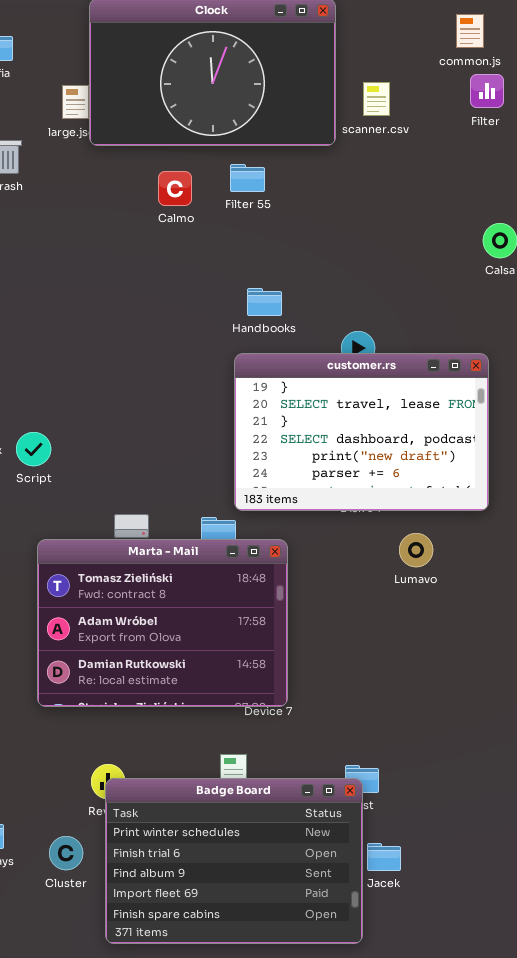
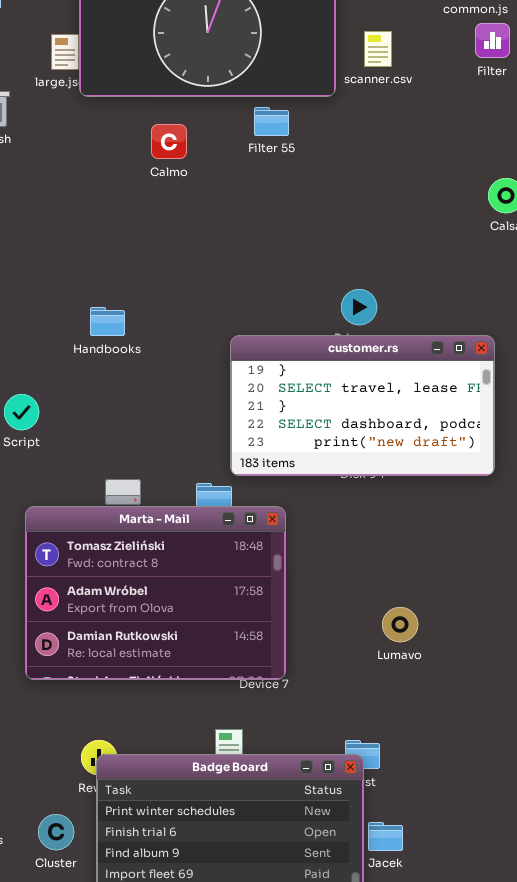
Filter 55: [230,164,265,192] -> [254,107,289,136], moved
Handbooks: [247,288,282,316] -> [90,307,125,336], moved
customer.rs: [234,353,489,511] -> [230,335,495,476], resized
Lumavo: [399,533,433,567] -> [382,607,418,642], moved

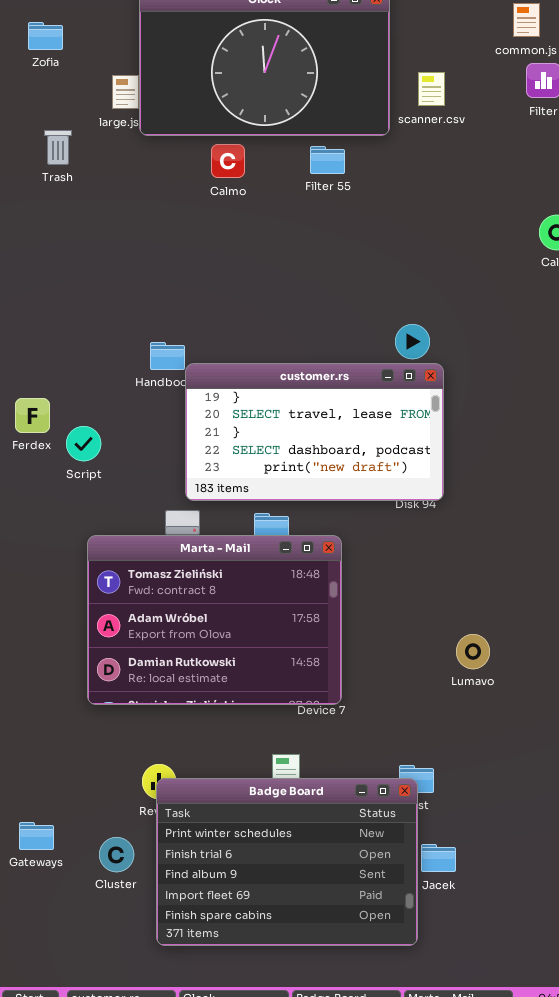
Calmo: [151,124,187,159] -> [211,144,245,178], moved
customer.rs: [230,335,495,476] -> [185,363,444,501], moved
Lumavo: [382,607,418,642] -> [456,634,490,669], moved

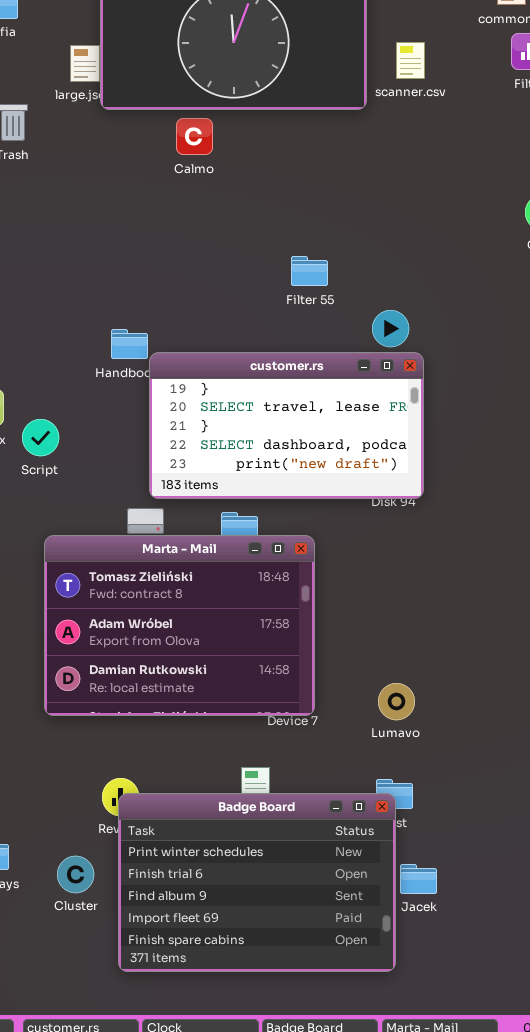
Filter 55: [310,146,345,174] -> [291,256,328,286], moved
Lumavo: [456,634,490,669] -> [378,683,415,720], moved

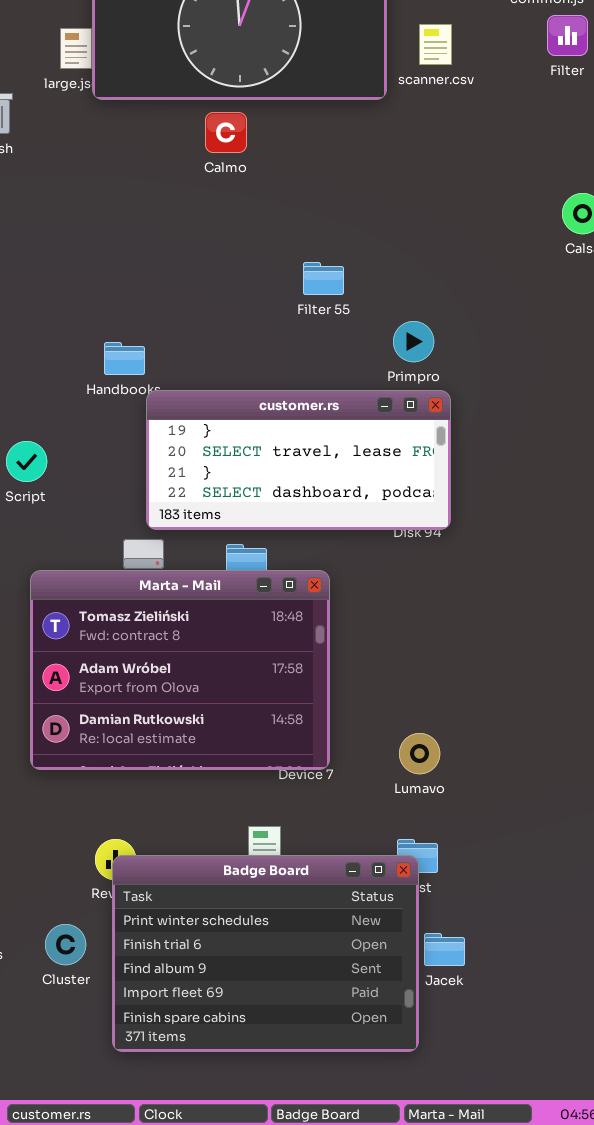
Calmo: [176,118,213,155] -> [205,112,247,153], moved
customer.rs: [149,352,424,499] -> [146,390,451,530], resized

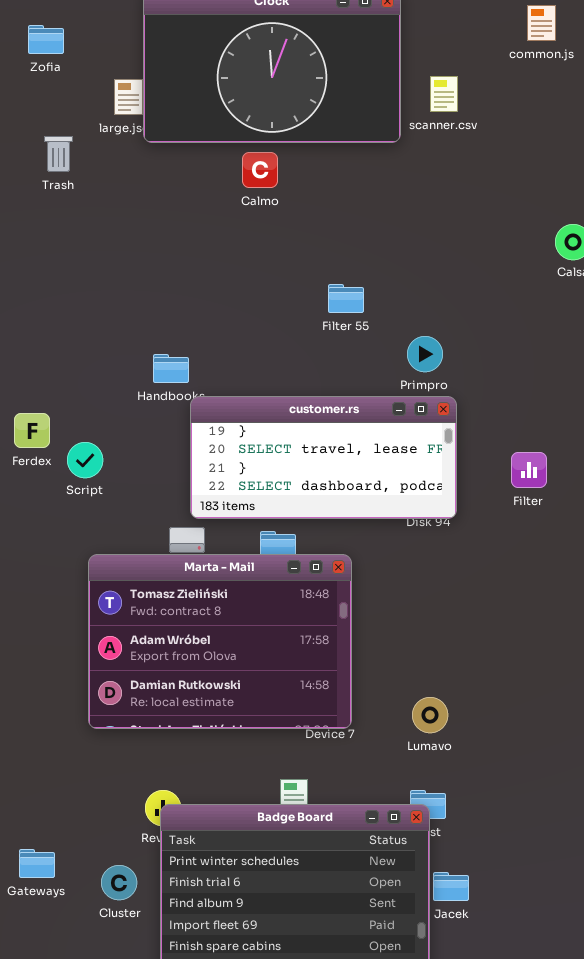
Filter: [547,15,588,56] -> [511,452,547,488], moved

